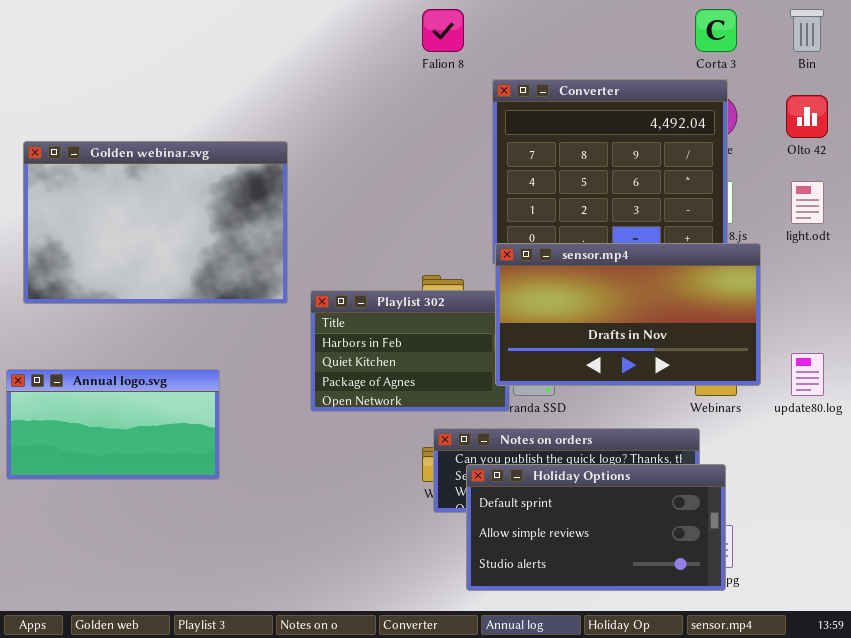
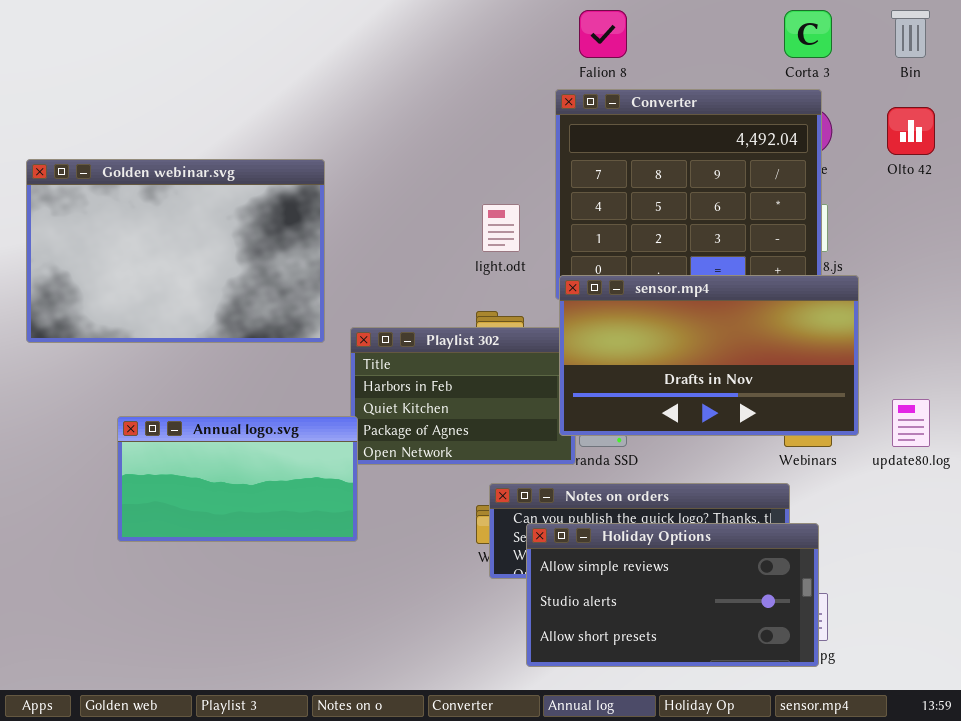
Falion 8: [422,9,464,52] -> [579,10,627,58], moved
light.odt: [791,181,824,224] -> [482,204,520,252], moved
Annual logo.svg: [6,369,220,480] -> [117,416,358,542], moved
Holiday Options: [466,464,726,591] -> [526,523,819,667], scrolled down 1 row

